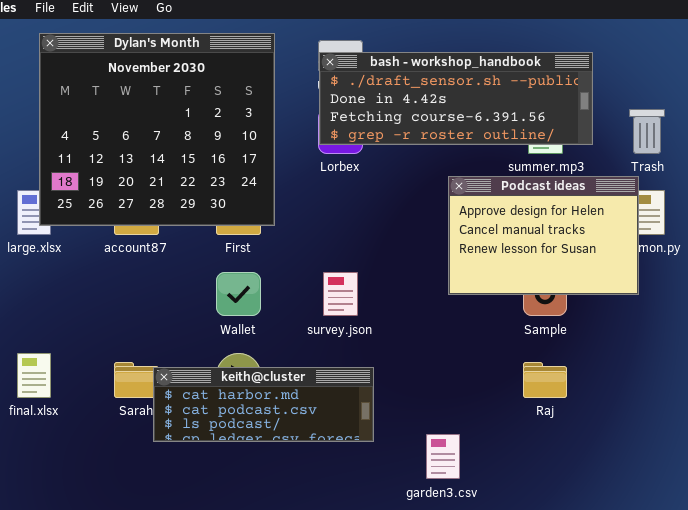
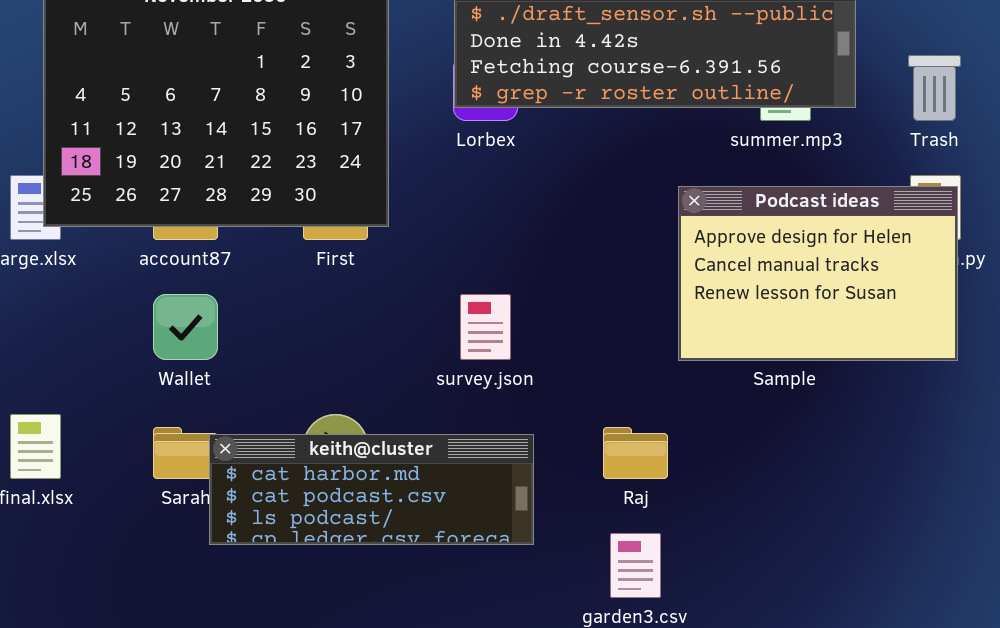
Podcast ideas: [448,176,639,295] -> [678,186,958,361], moved
Wallet: [216,272,261,316] -> [153,294,218,360], moved
Raj: [523,362,567,398] -> [603,427,668,479], moved

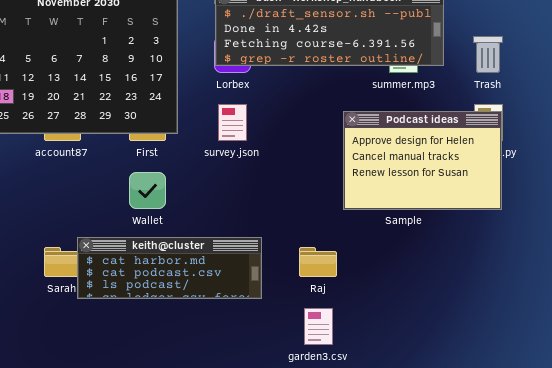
Wallet: [153,294,218,360] -> [129,172,166,209], moved
survey.json: [460,294,511,360] -> [218,104,247,141], moved
keith@cluster: [209,434,534,545] -> [77,237,262,299], moved

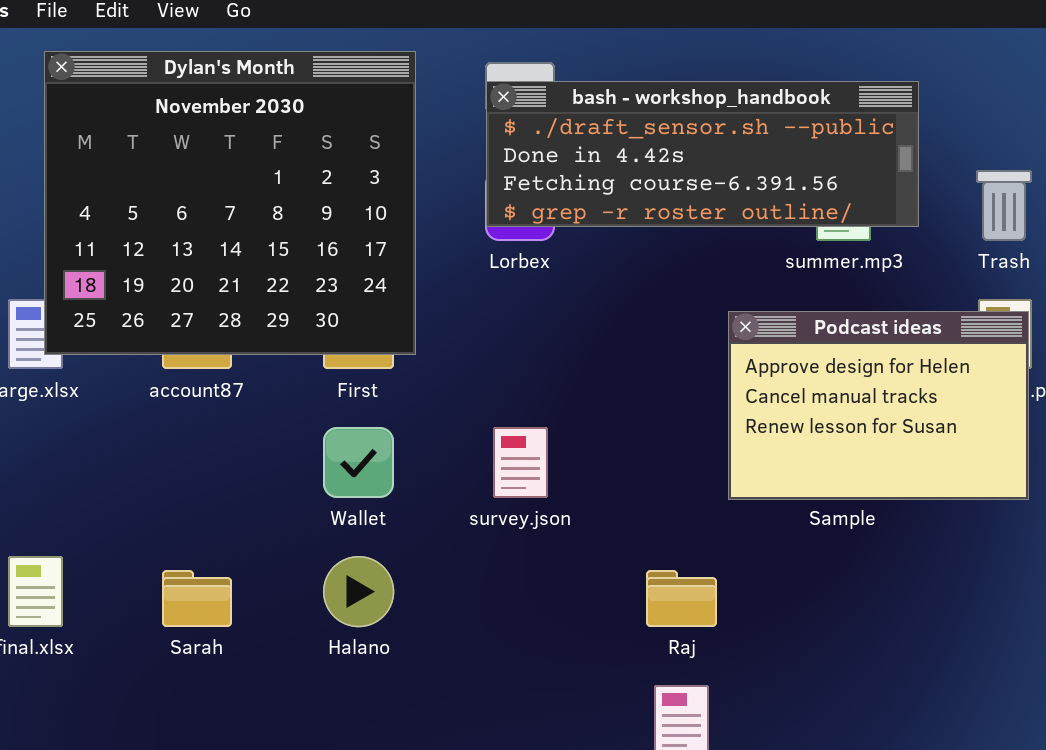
survey.json: [218,104,247,141] -> [493,427,548,498], moved
keith@cluster: [77,237,262,299] -> none, closed

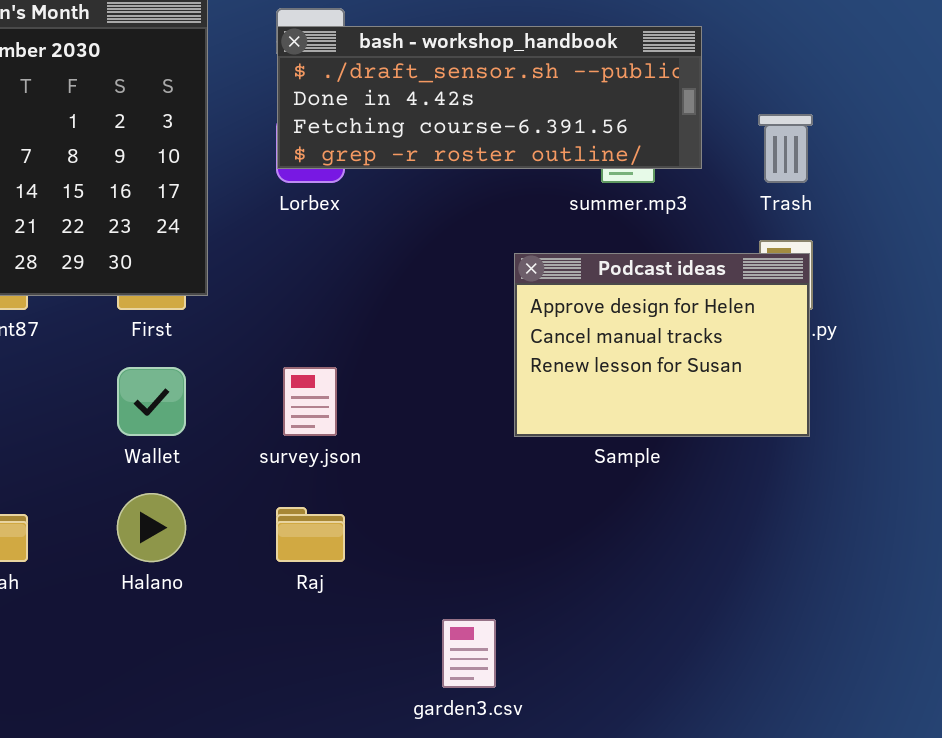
Raj: [646,570,717,627] -> [276,507,345,562], moved

